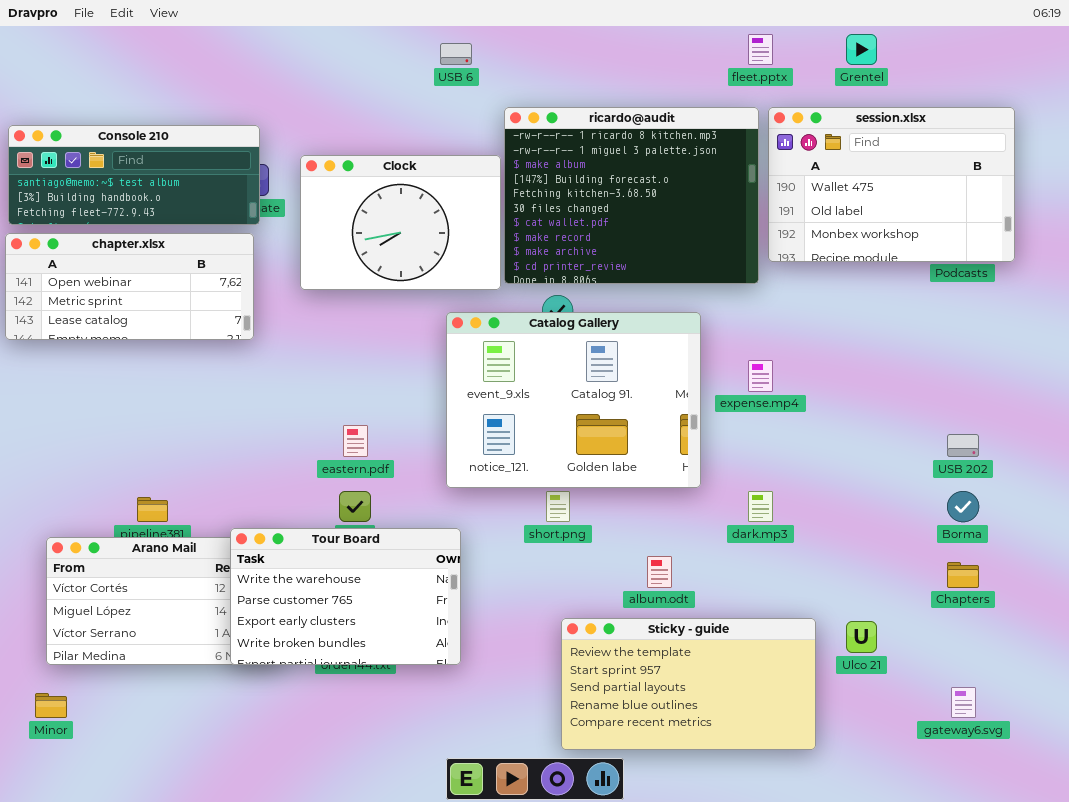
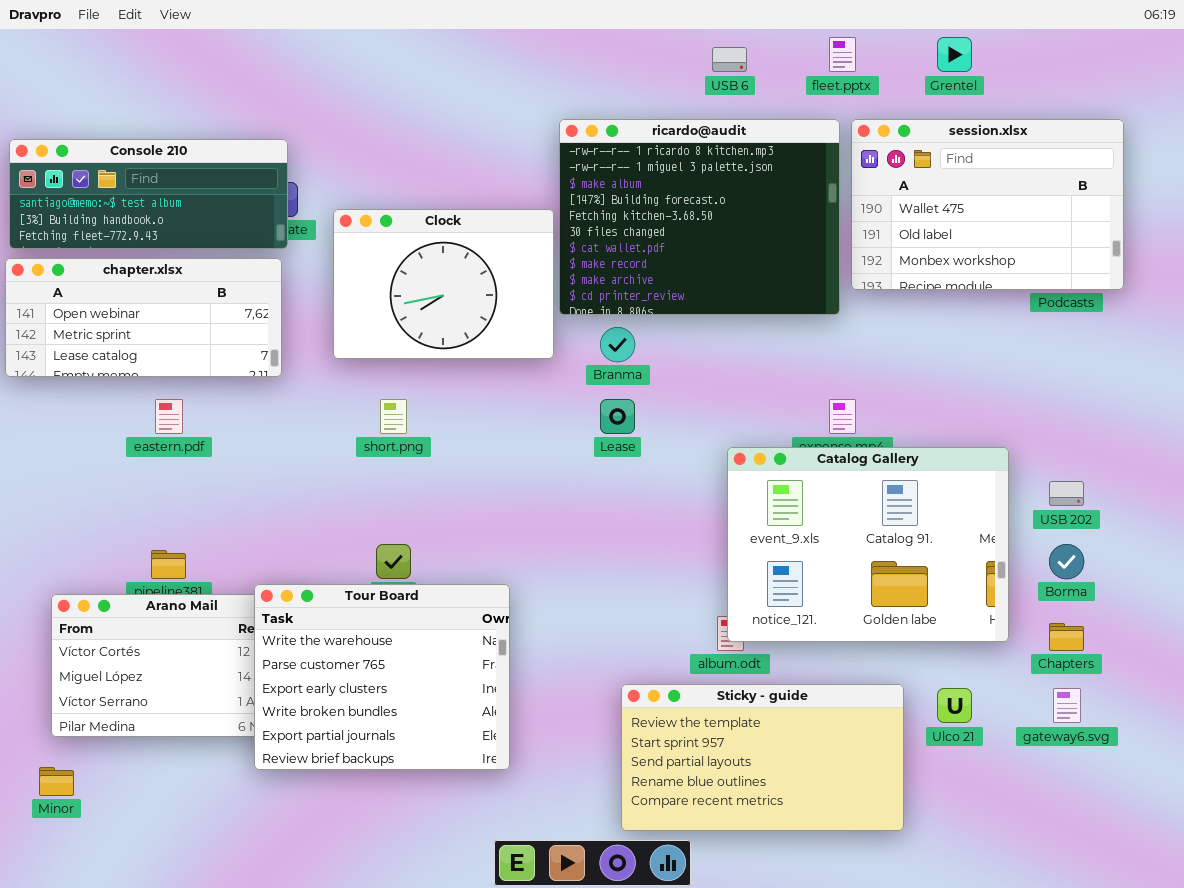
USB 6: [440,43,472,65] -> [712,47,747,72], moved
Clock: [300,155,501,290] -> [333,209,554,359], moved
Catalog Gallery: [446,312,701,488] -> [727,447,1009,642], moved
eastern.pdf: [343,425,368,457] -> [155,399,183,434], moved
short.png: [546,491,570,522] -> [380,399,407,434], moved
Tour Board: [230,528,461,665] -> [254,584,510,770], resized
gateway6.svg: [951,687,976,718] -> [1053,688,1081,723], moved

